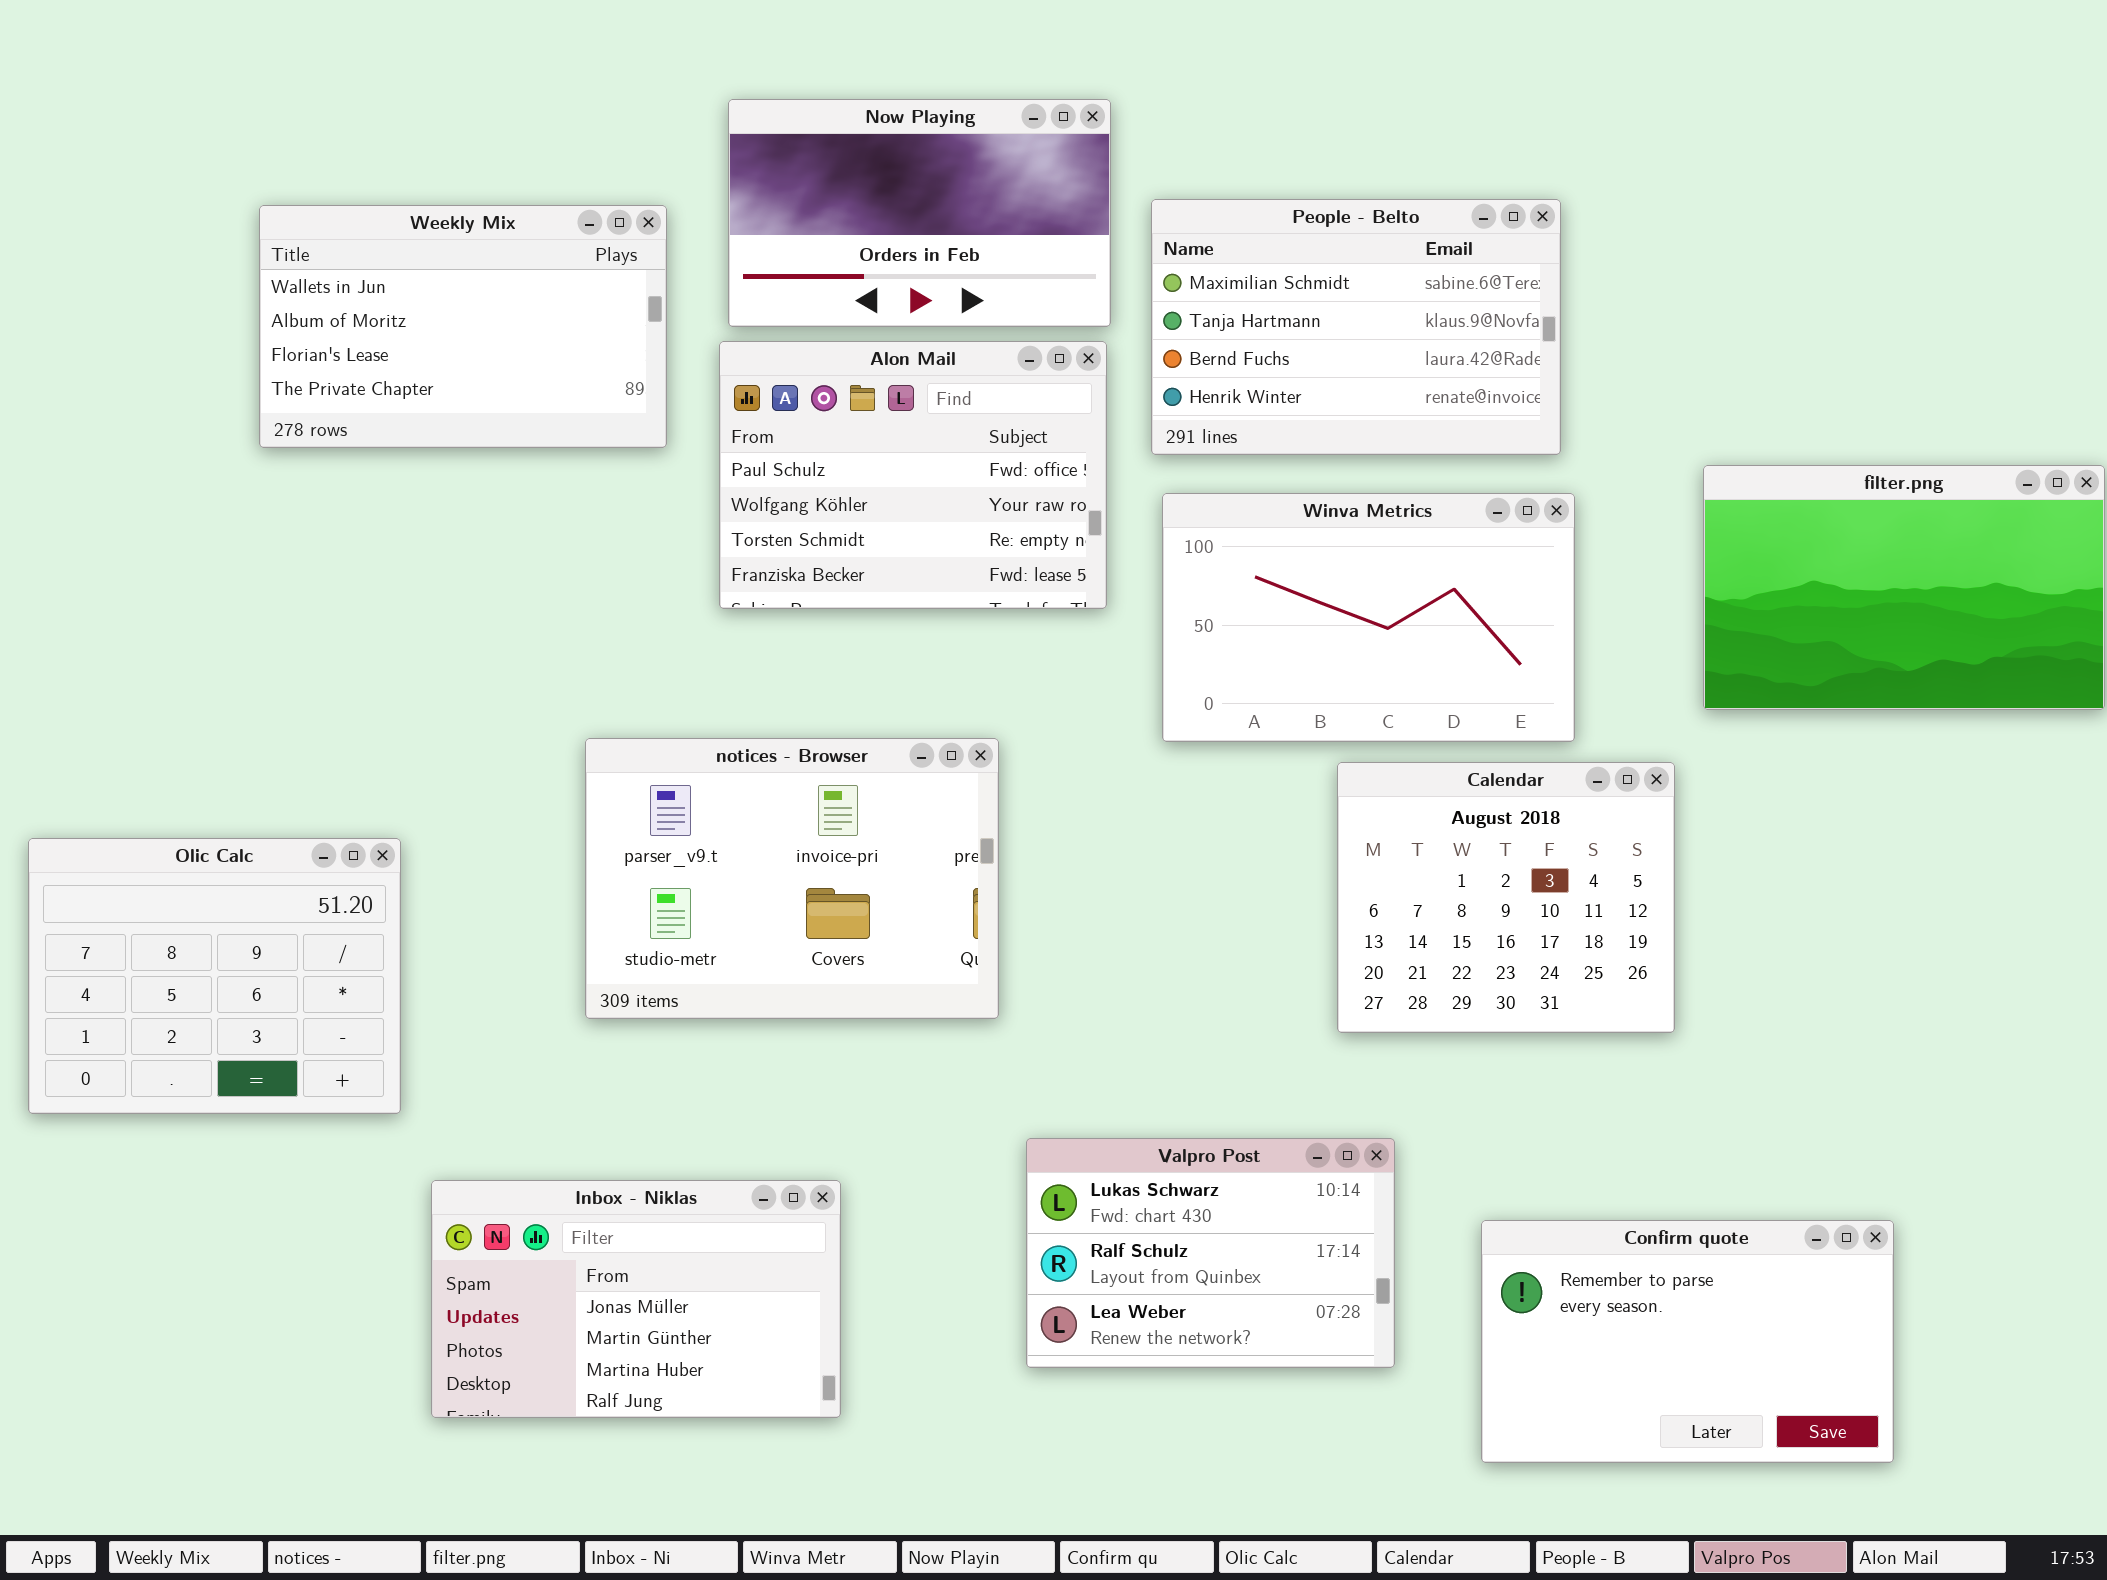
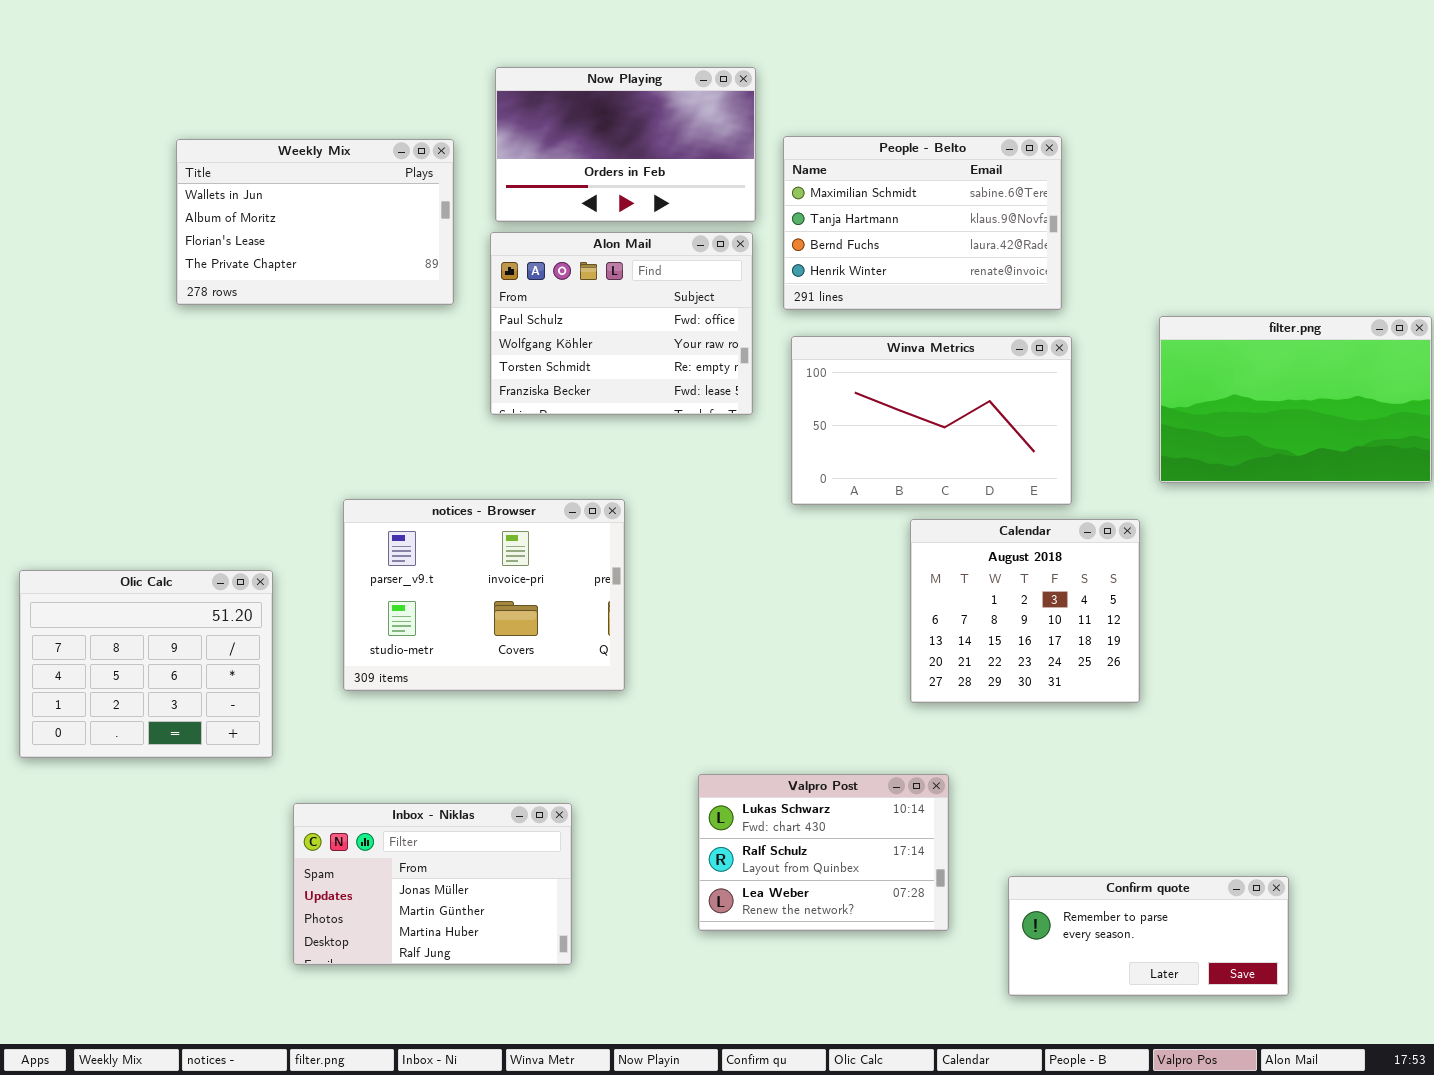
notices - Browser: [585,738,999,1019] -> [343,499,625,691], moved
Confirm quote: [1481,1220,1894,1463] -> [1008,876,1289,996], resized

